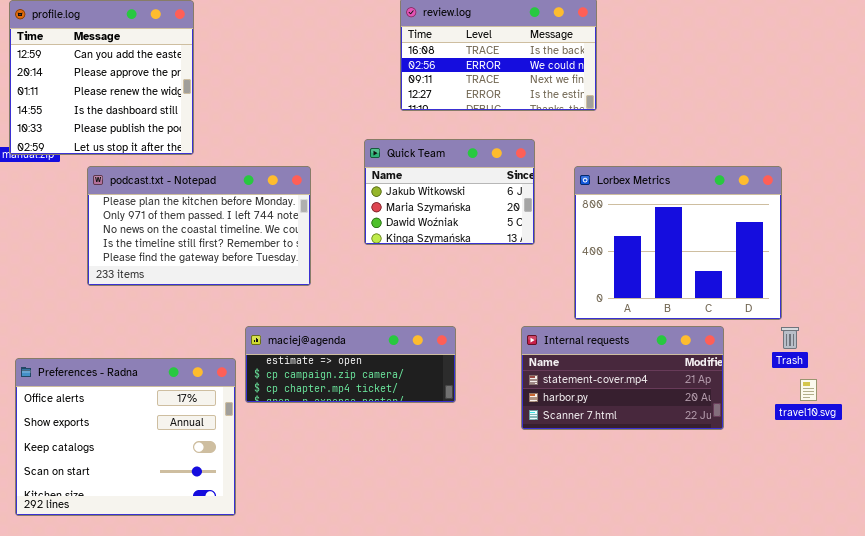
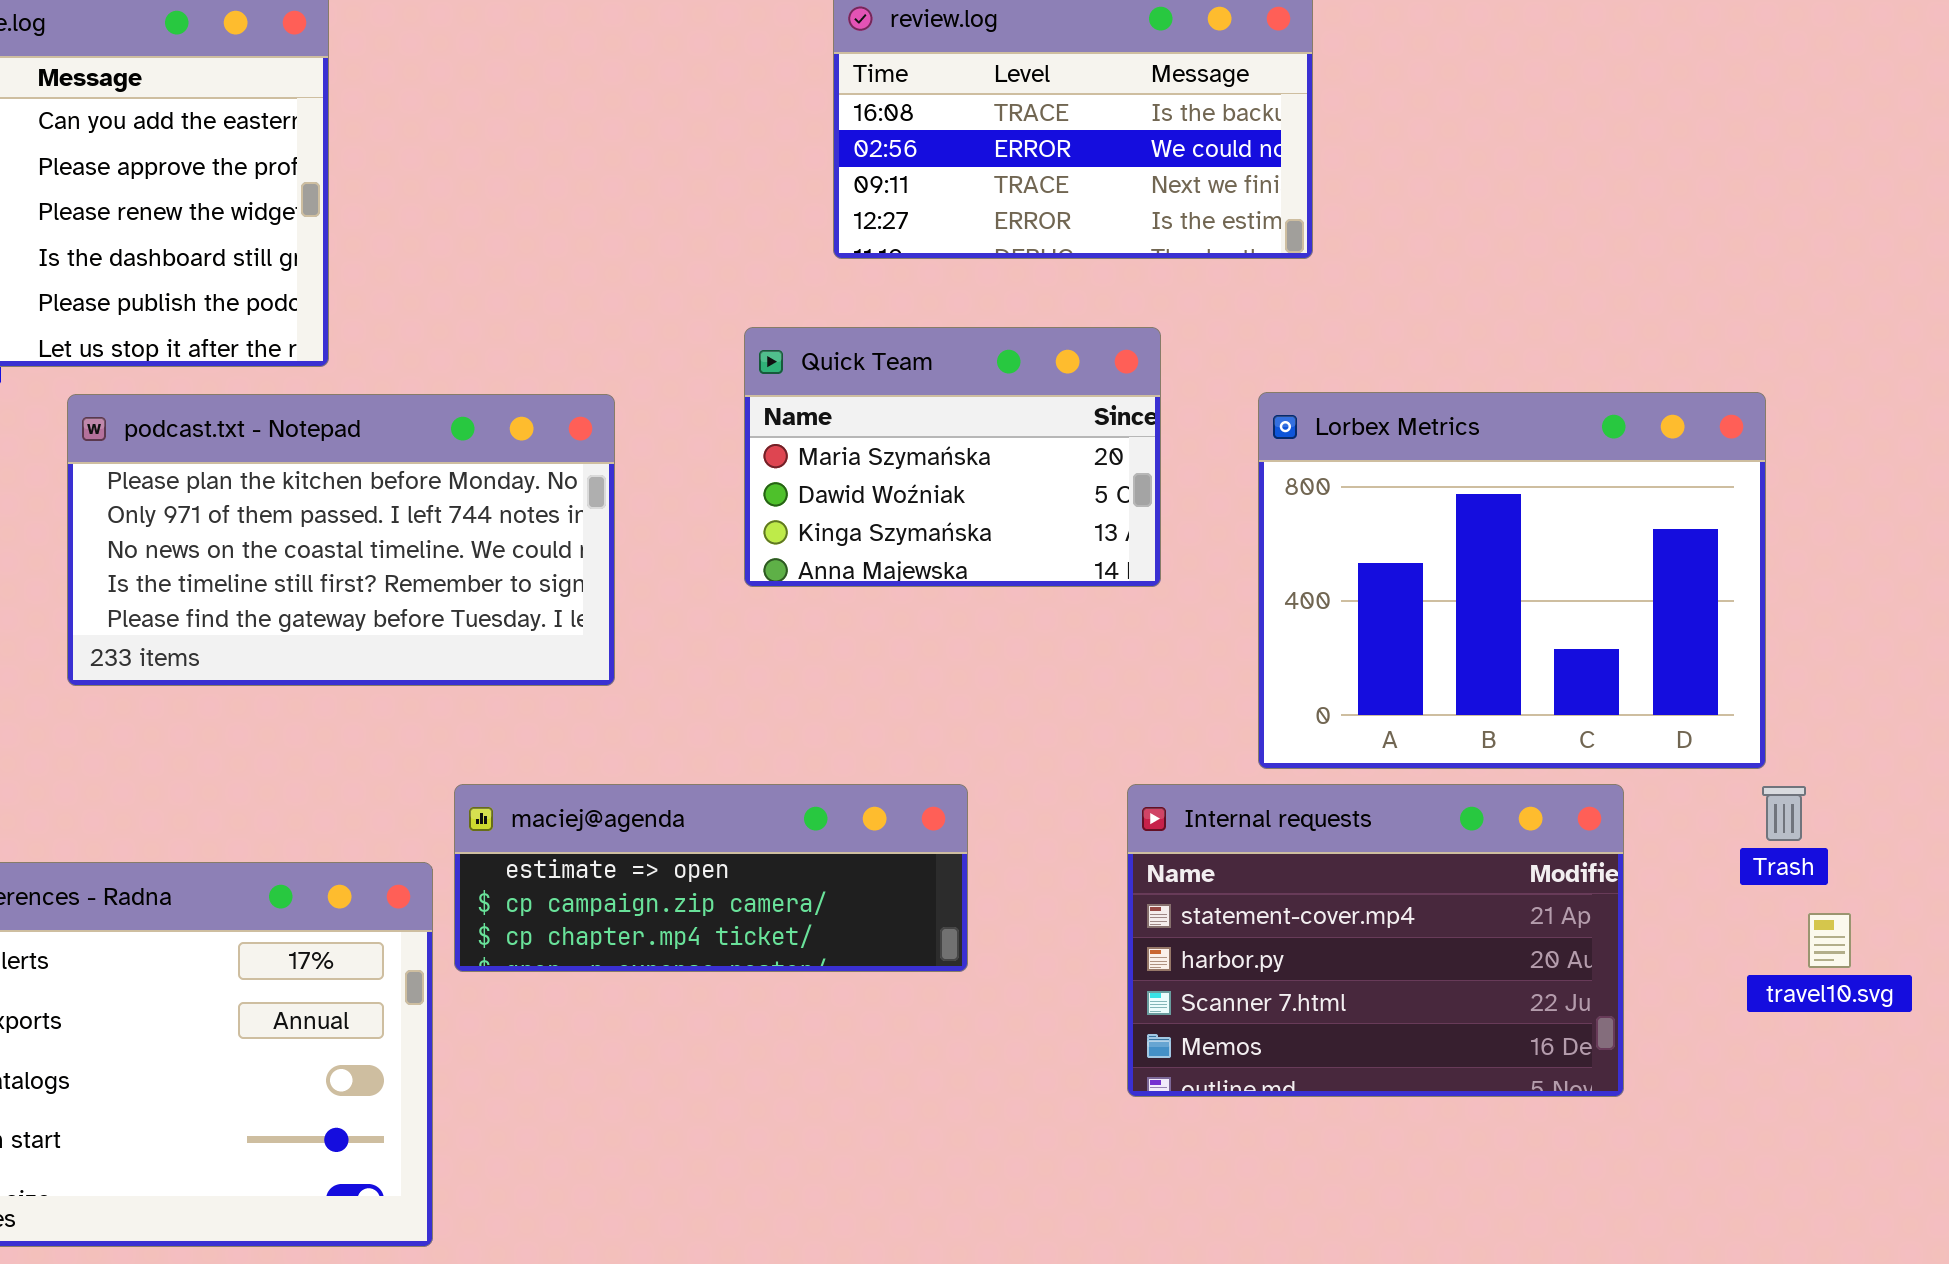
Quick Team: [364,139,535,245] -> [744,327,1161,587], scrolled down 1 row
Internal requests: [521,326,724,430] -> [1127,784,1624,1097], resized

